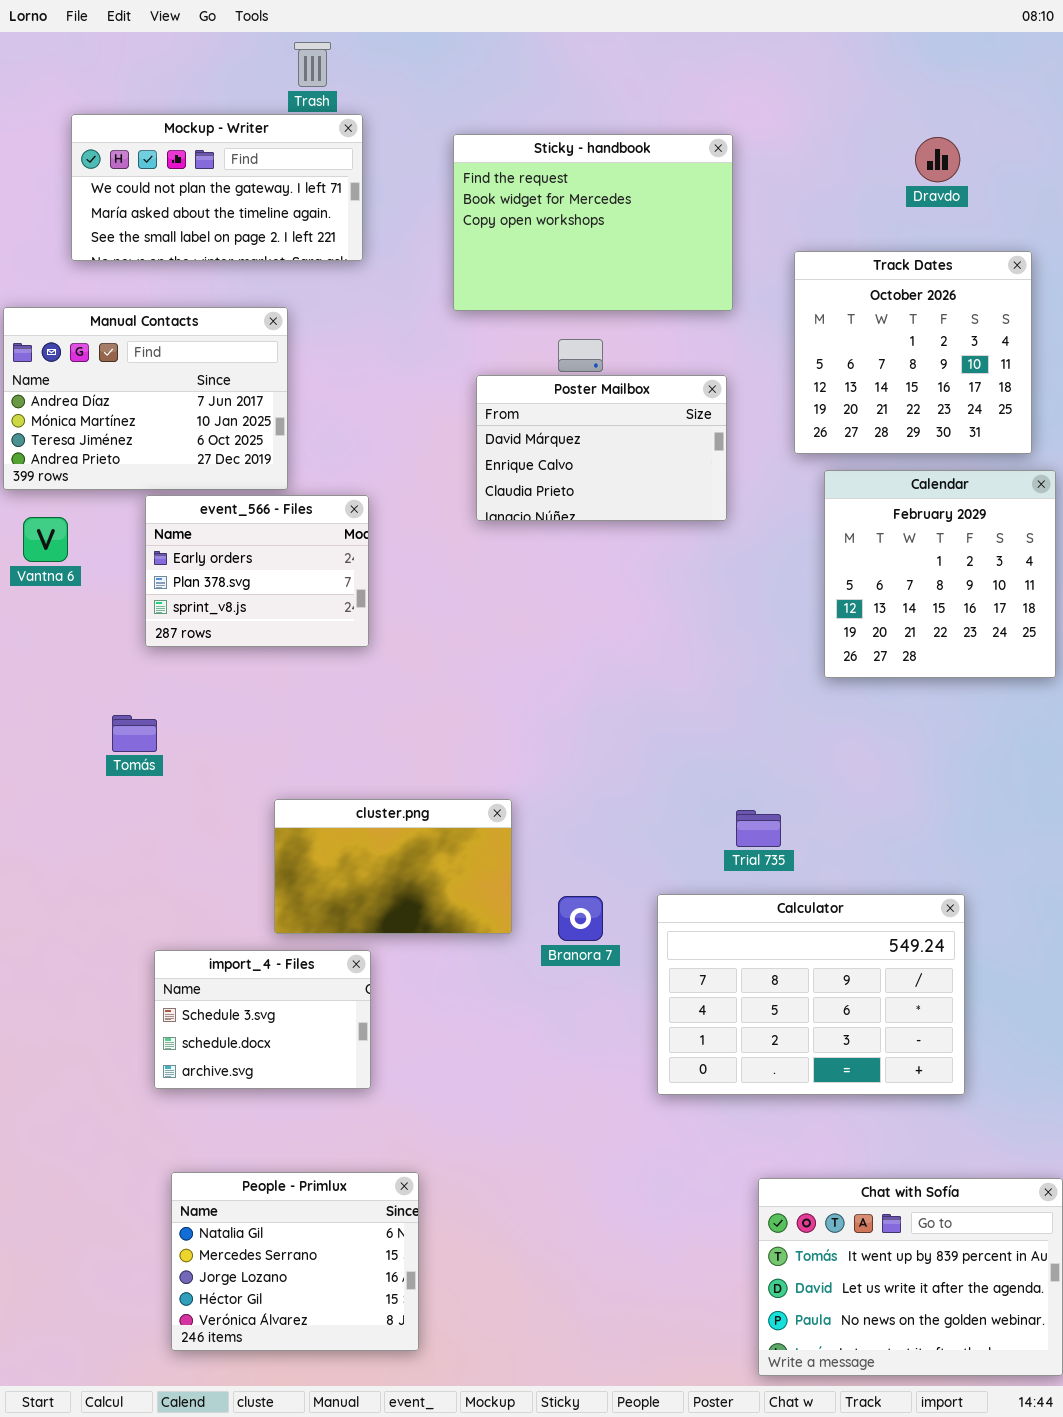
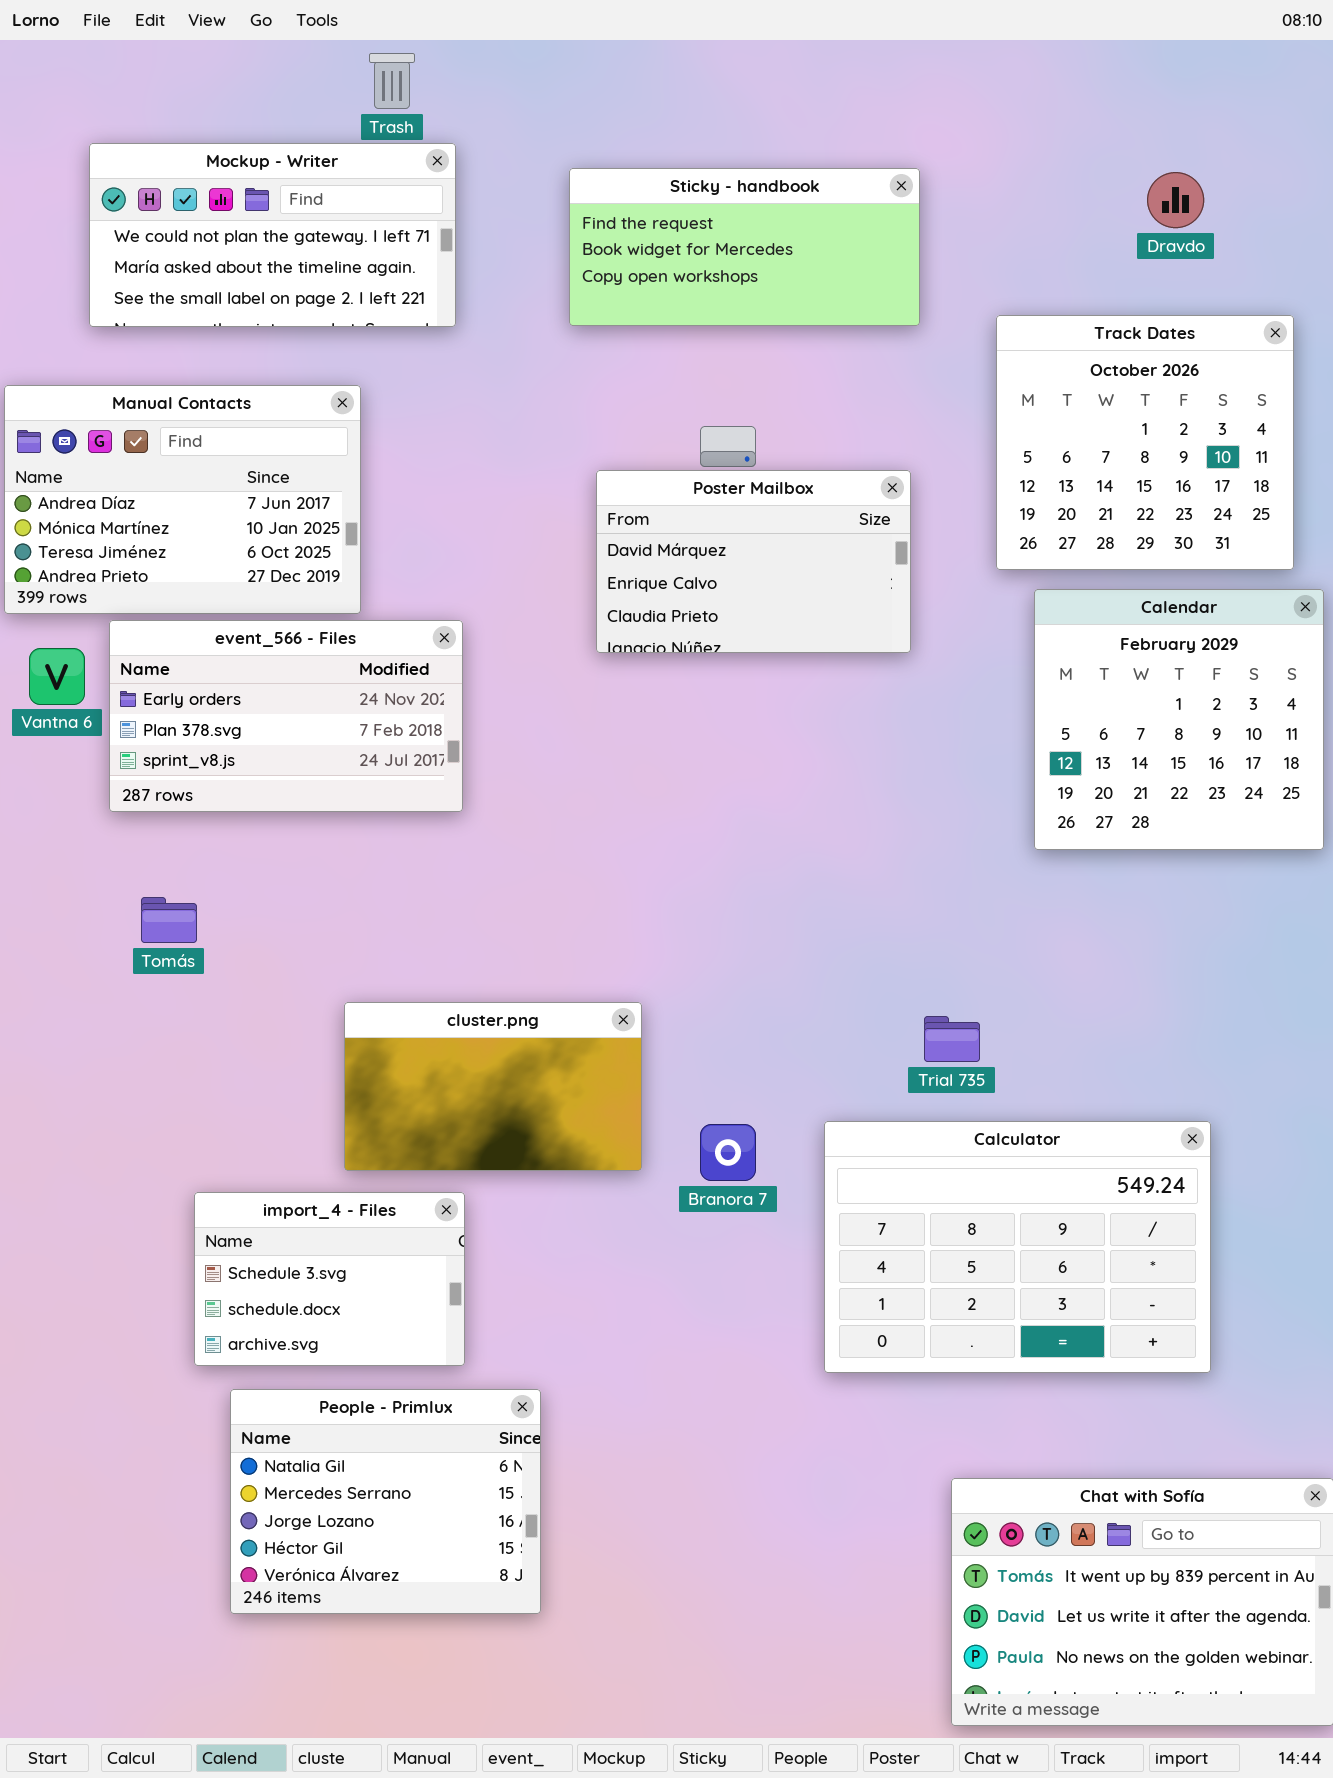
Sticky - handbook: [453,134,733,311] -> [569,168,920,326], resized
event_566 - Files: [145,495,369,647] -> [109,620,463,812], resized
People - Primlux: [171,1172,419,1351] -> [230,1389,541,1614], moved

